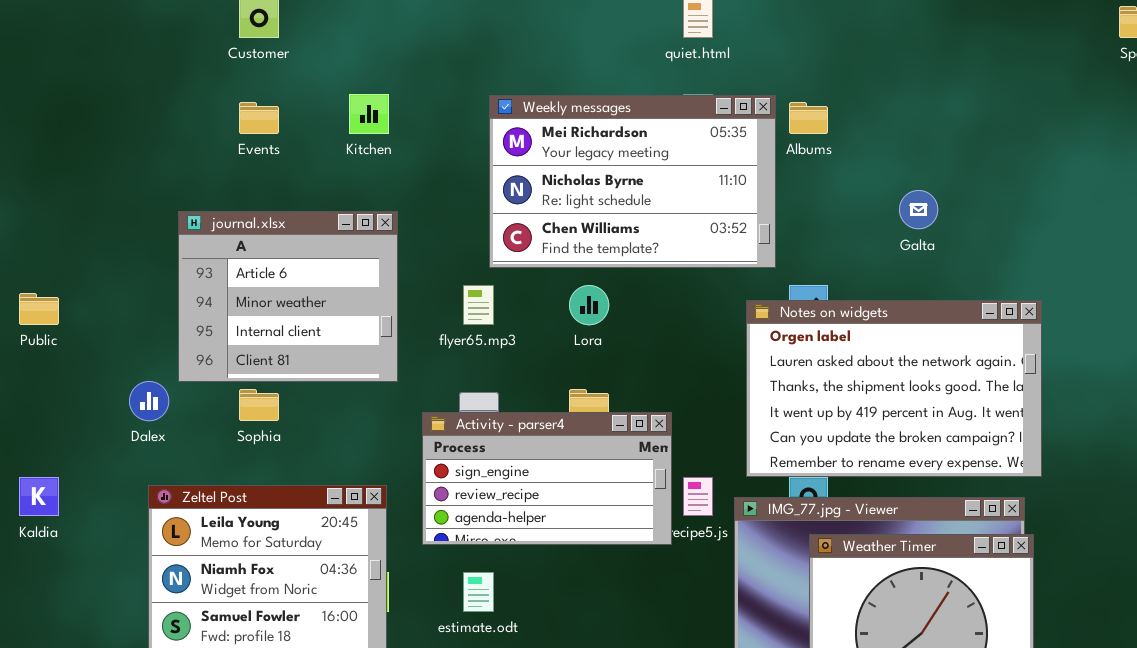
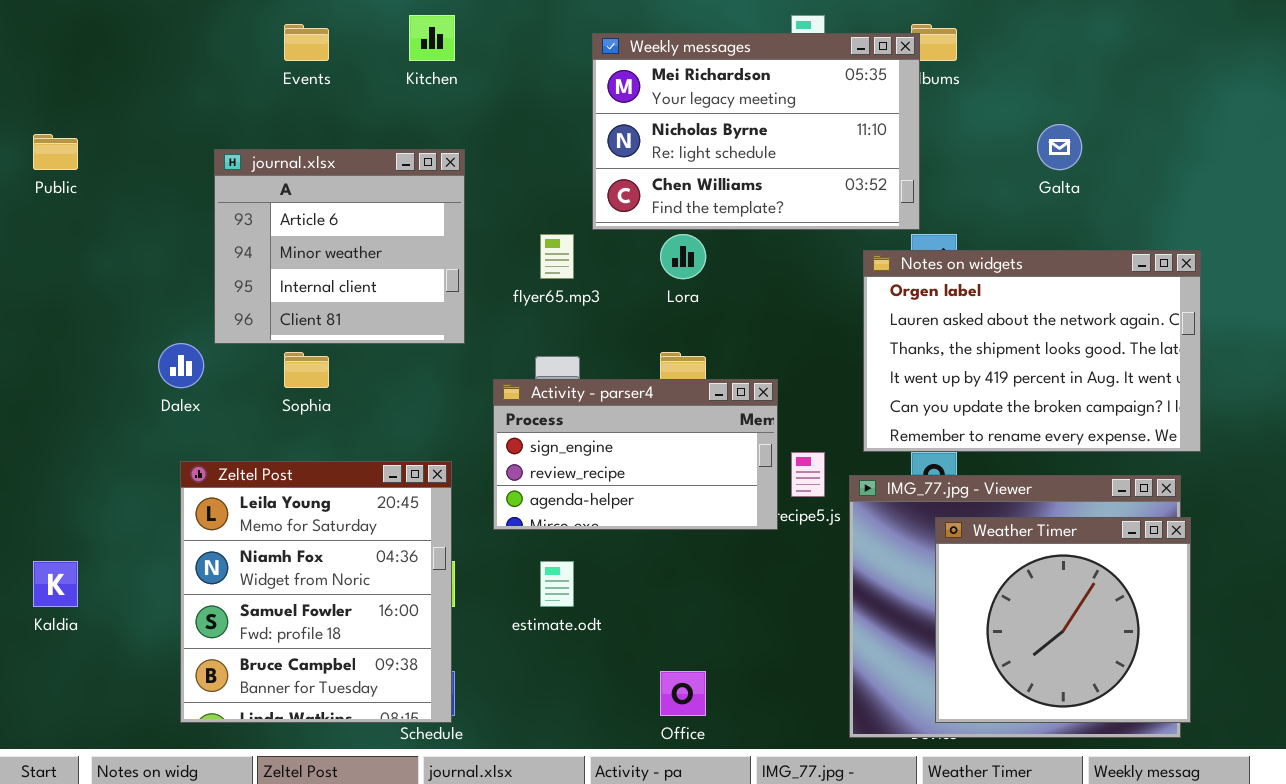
Weekly messages: [489,95,776,268] -> [592,33,920,230], moved
Public: [19,293,59,325] -> [33,134,78,170], moved
Kaldia: [19,477,59,516] -> [33,561,78,607], moved

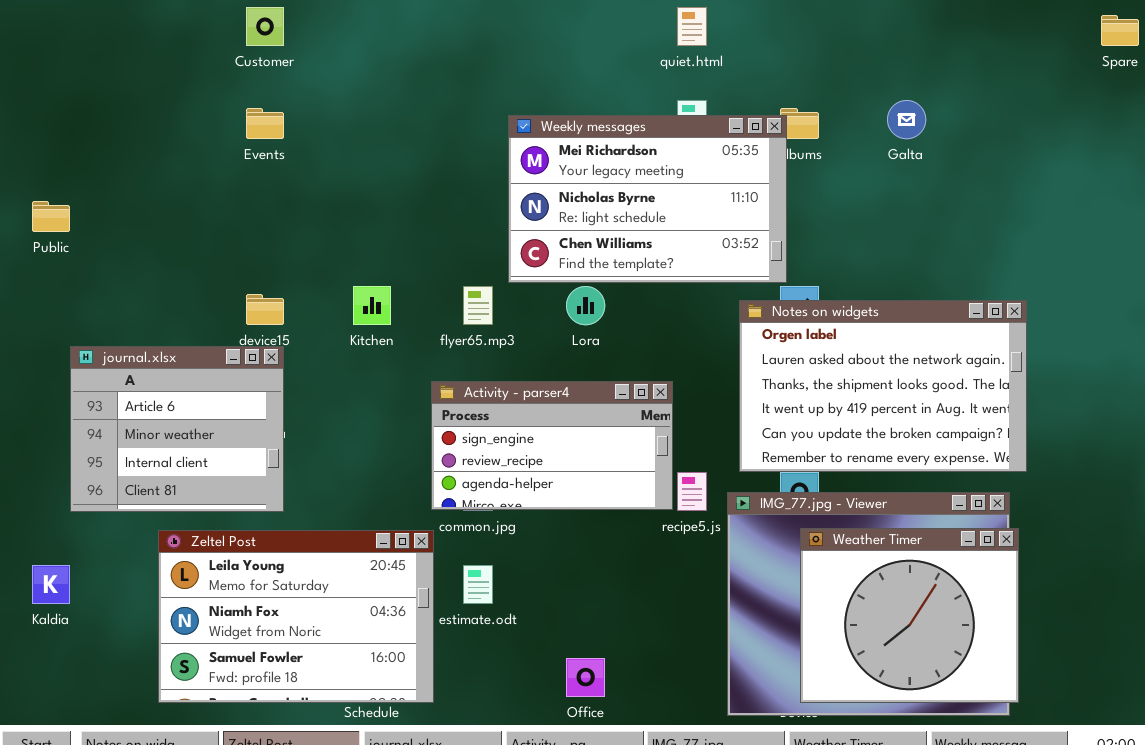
Kitchen: [409,15,455,61] -> [353,286,391,325], moved
Galta: [1037,124,1082,170] -> [887,100,926,139], moved
journal.xlsx: [214,149,465,344] -> [70,346,284,512], moved
Activity - parser4: [493,379,778,530] -> [431,381,673,510], moved
Zeltel Post: [180,461,452,723] -> [158,530,434,703], resized

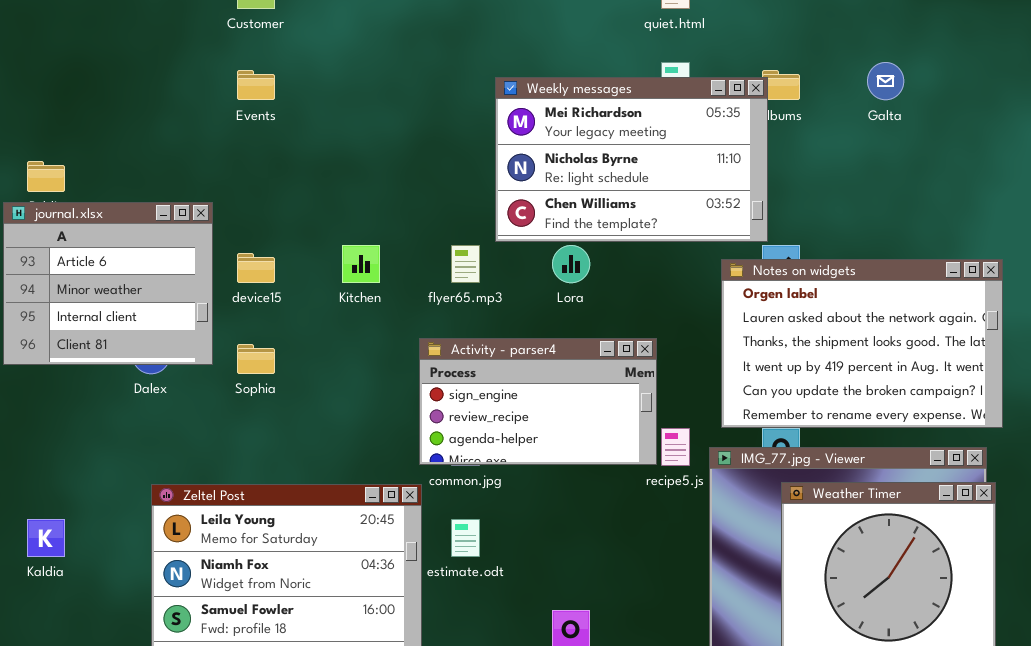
journal.xlsx: [70,346,284,512] -> [3,202,213,365], moved

